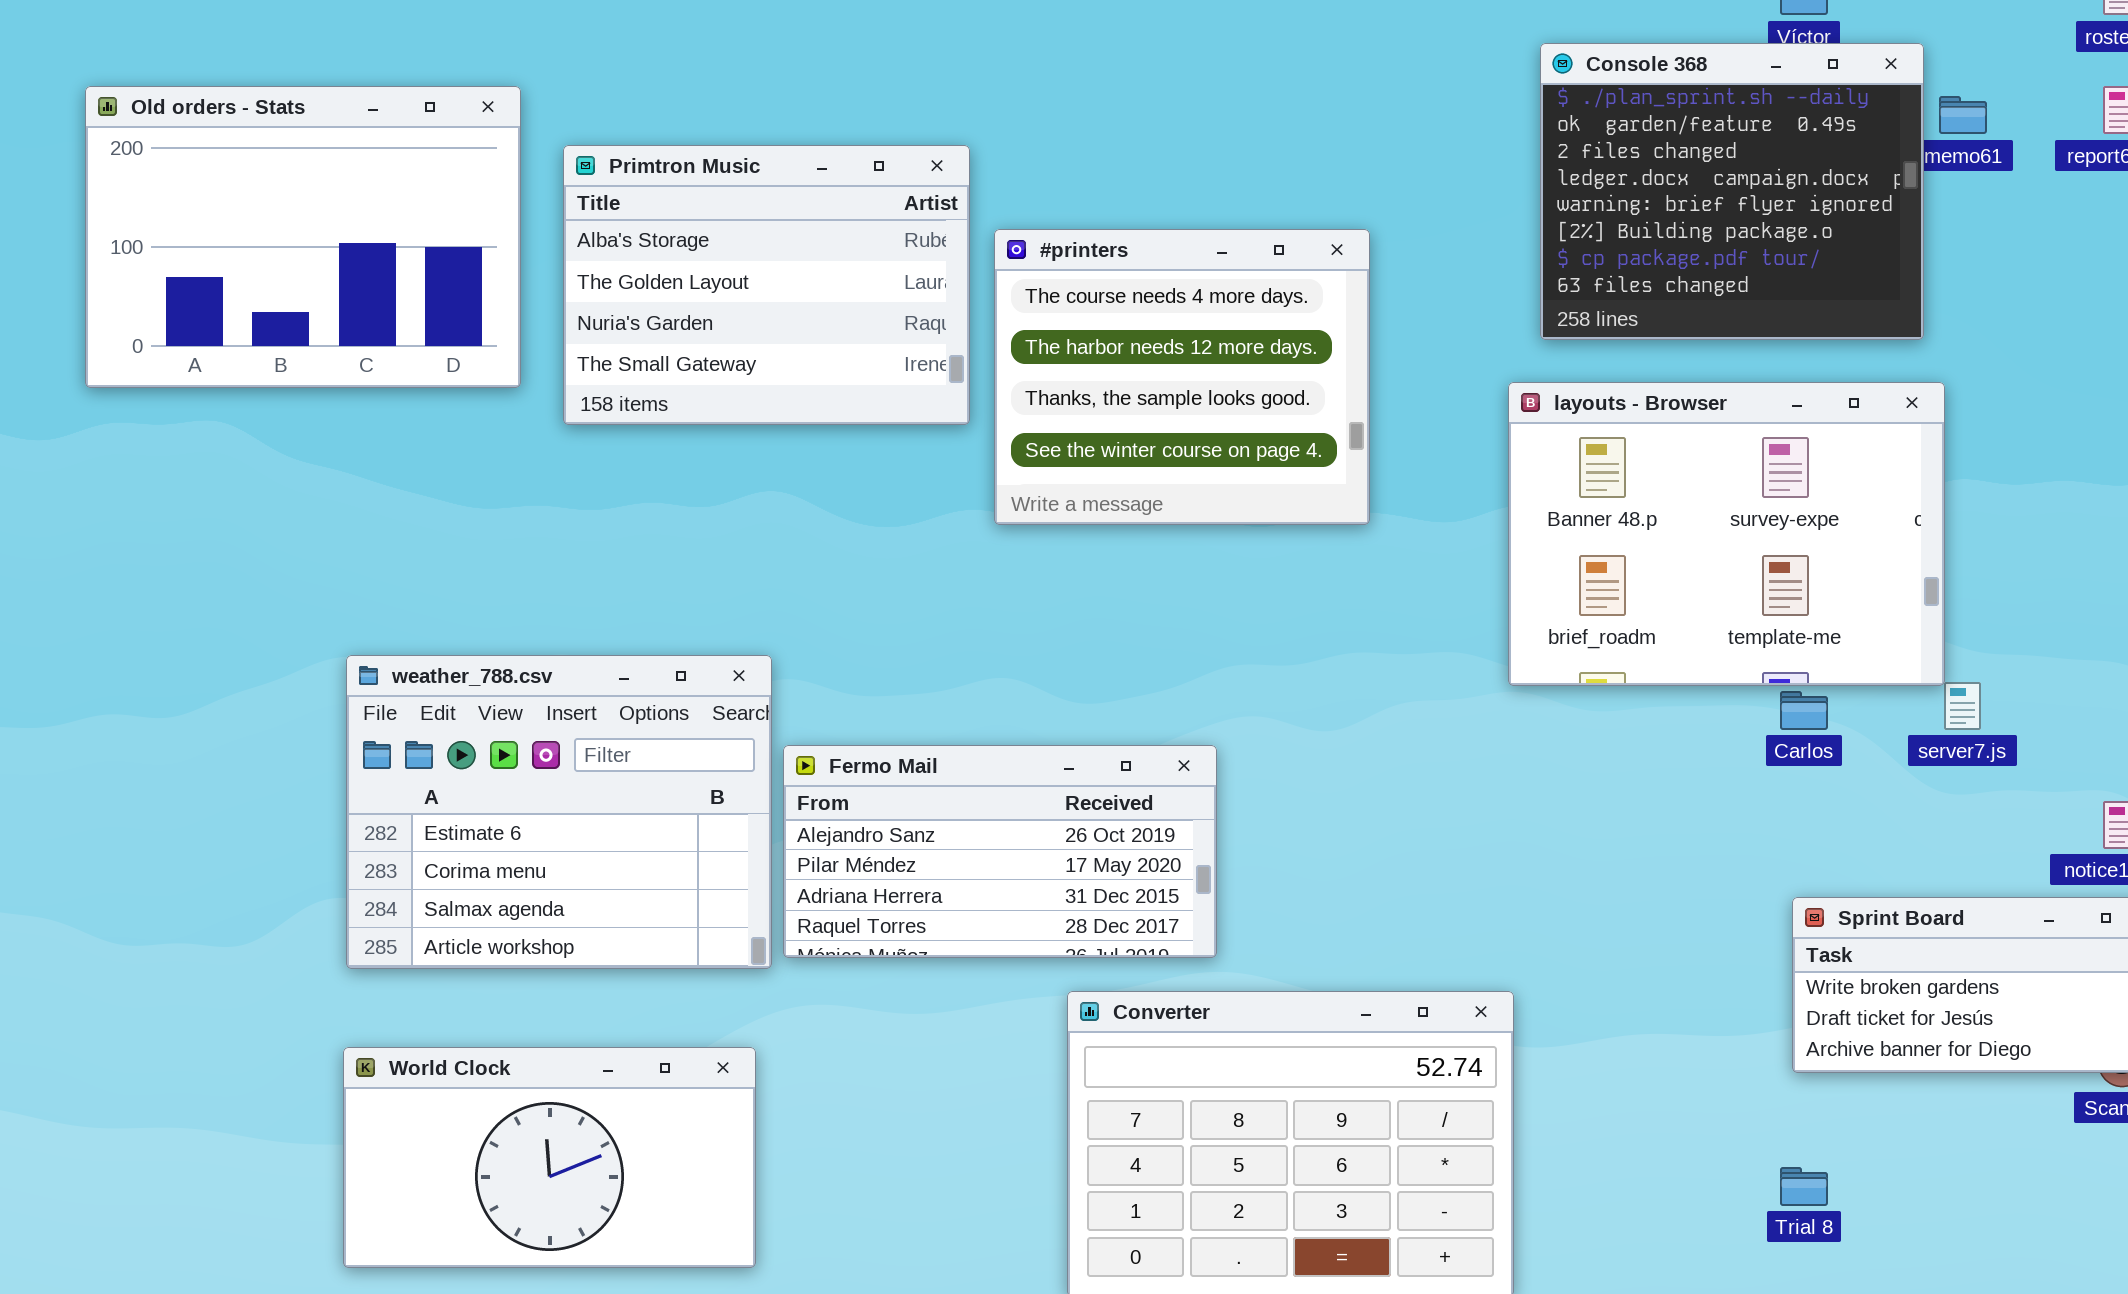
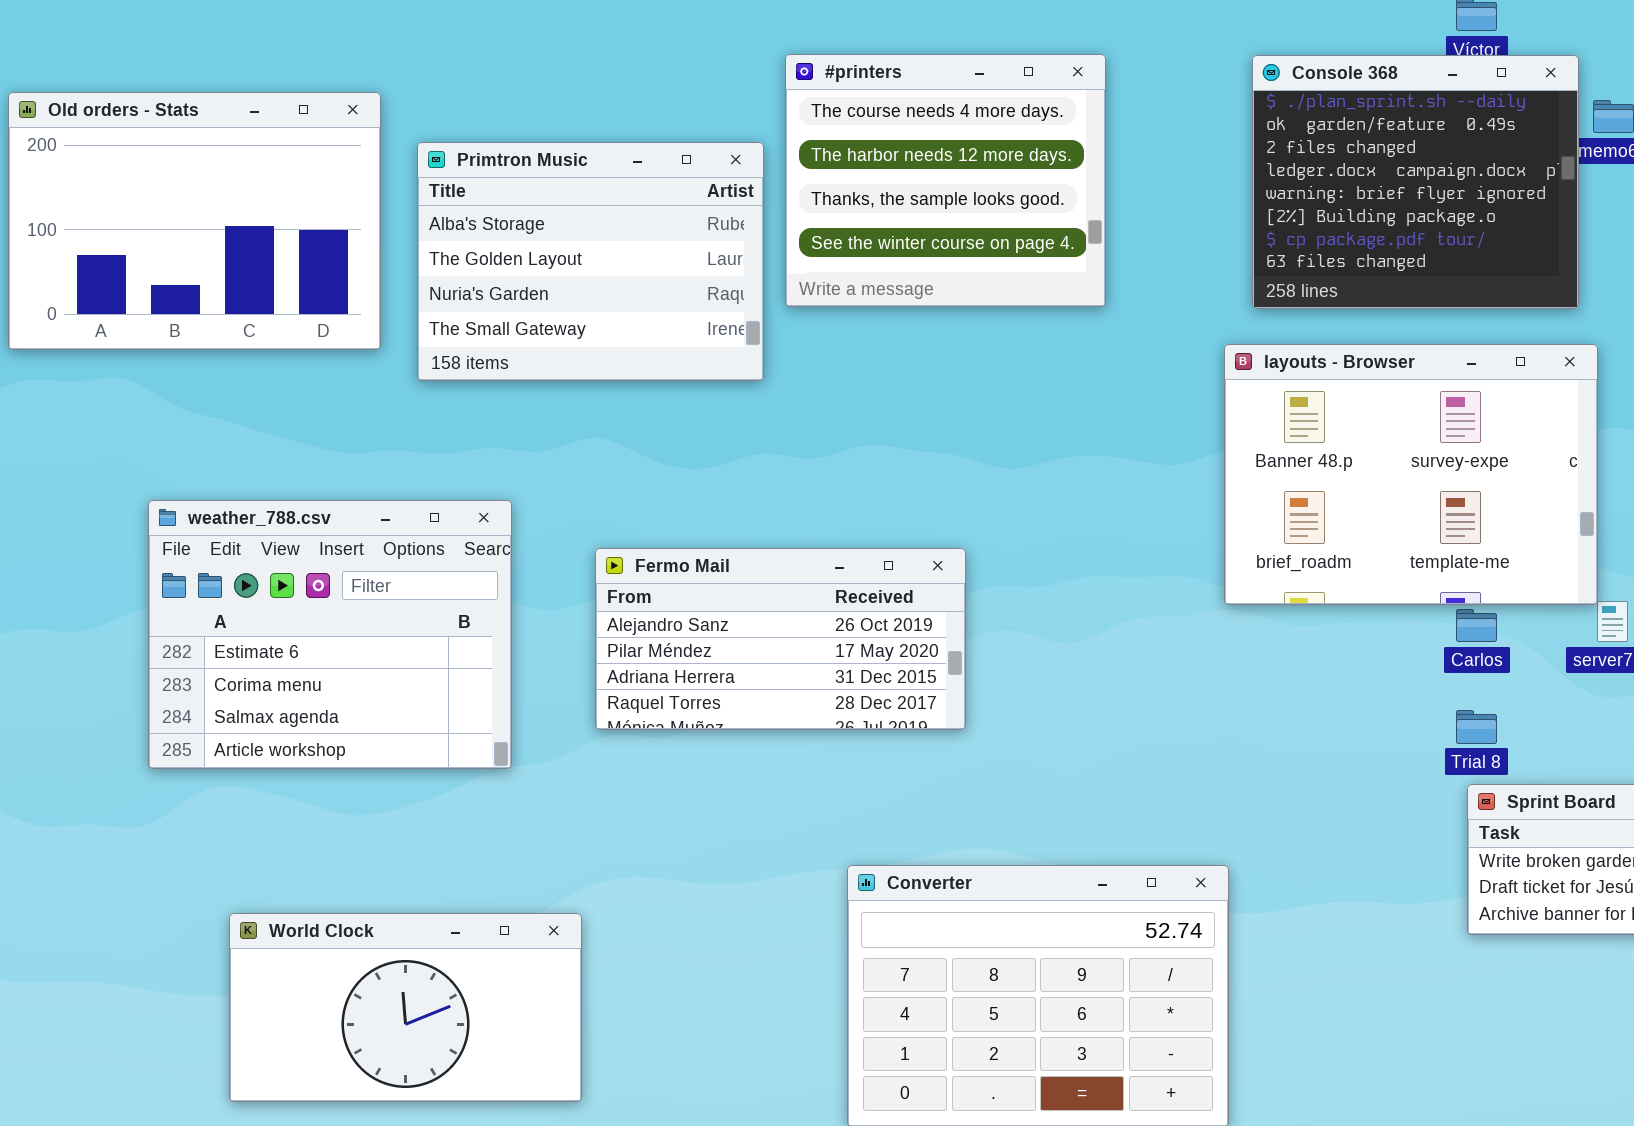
#printers: [994,229,1370,525] -> [785,54,1106,307], moved
weather_788.csv: [346,655,772,969] -> [148,500,512,769], moved
Fermo Mail: [783,745,1217,958] -> [595,548,966,730], moved
Trial 8: [1780,1167,1828,1206] -> [1456,710,1497,744], moved

